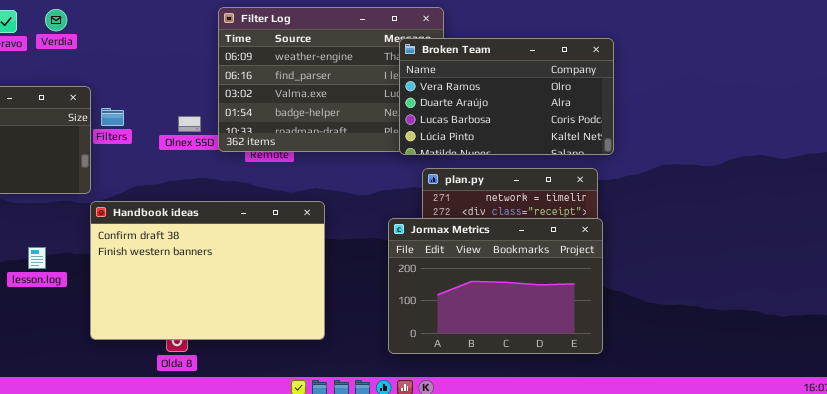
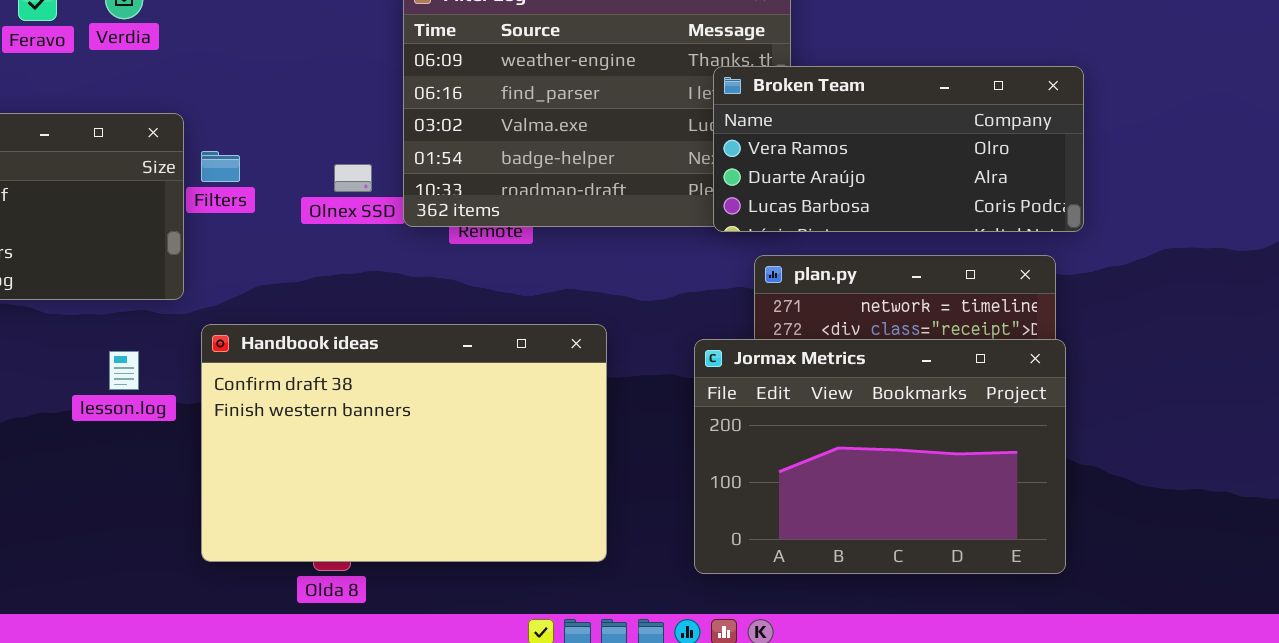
Broken Team: [399,38,614,155] -> [713,66,1084,232], resized
Handbook ideas: [90,201,325,340] -> [201,324,607,562], moved
lesson.log: [28,247,46,269] -> [109,351,139,390], moved

